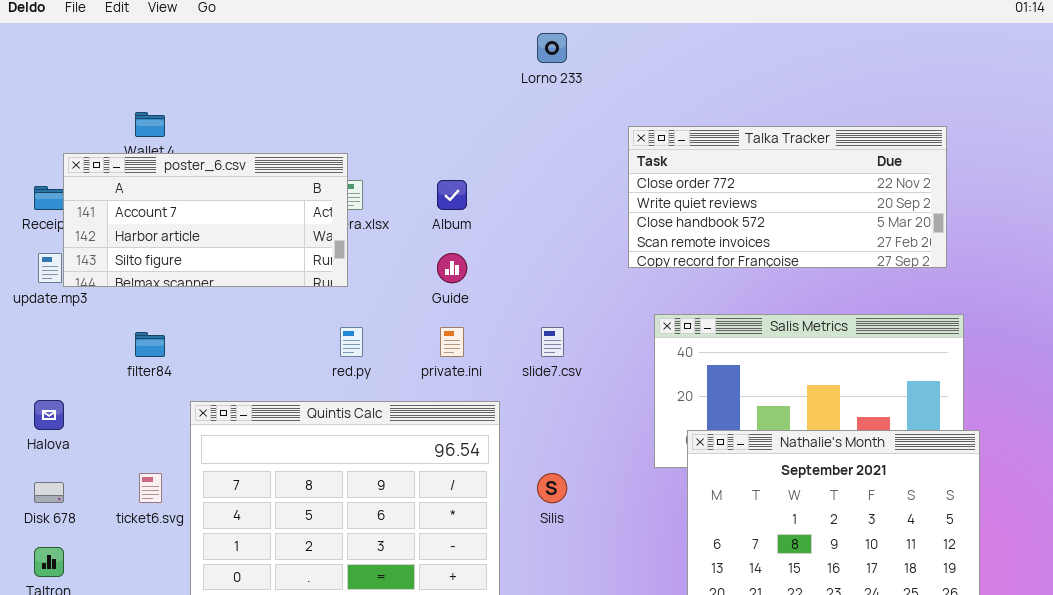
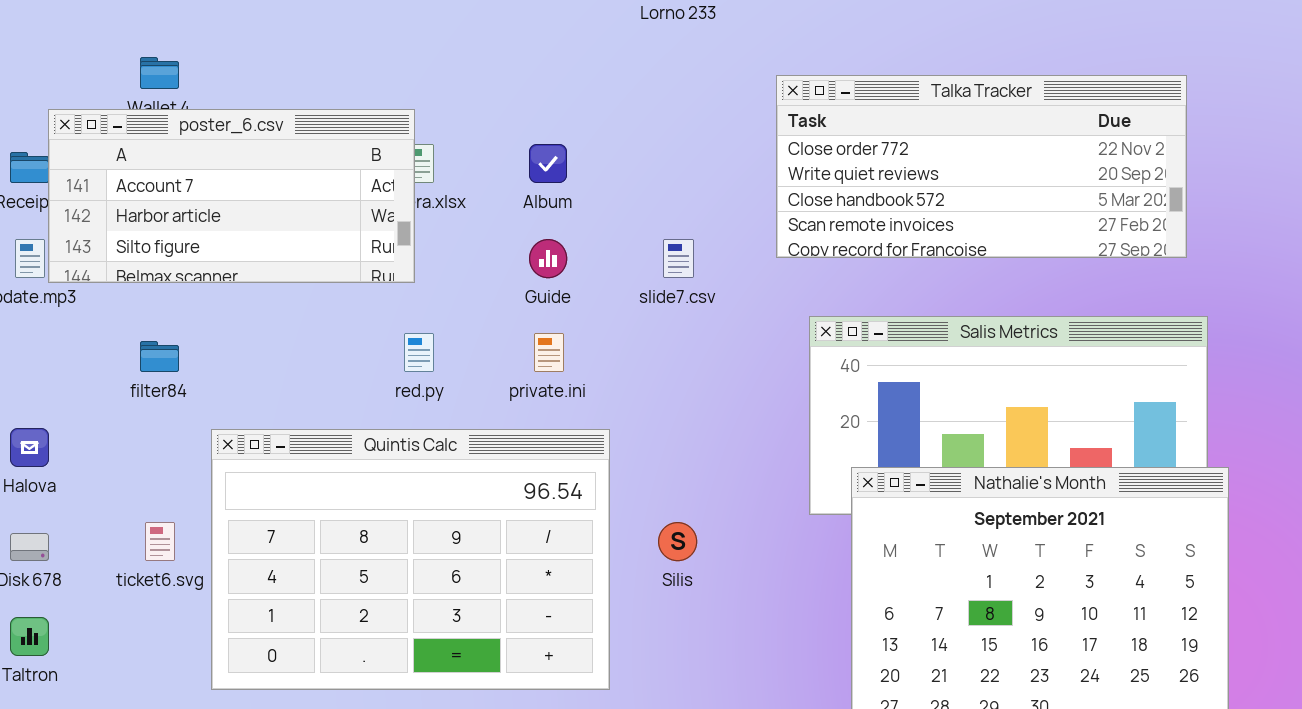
slide7.csv: [541,327,564,357] -> [663,239,694,278], moved

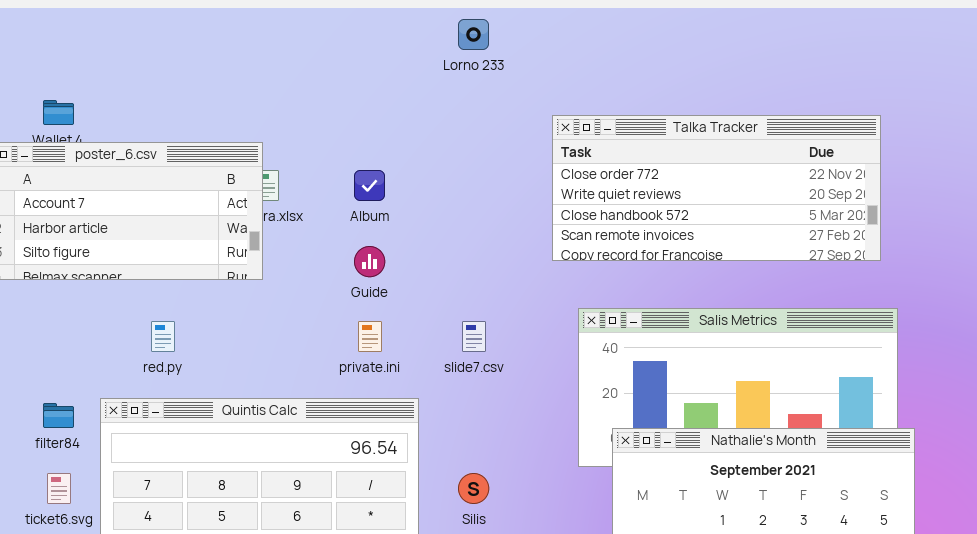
slide7.csv: [663,239,694,278] -> [462,321,486,352], moved
red.py: [404,333,434,372] -> [151,321,175,352], moved
filter84: [140,341,179,372] -> [43,403,74,428], moved

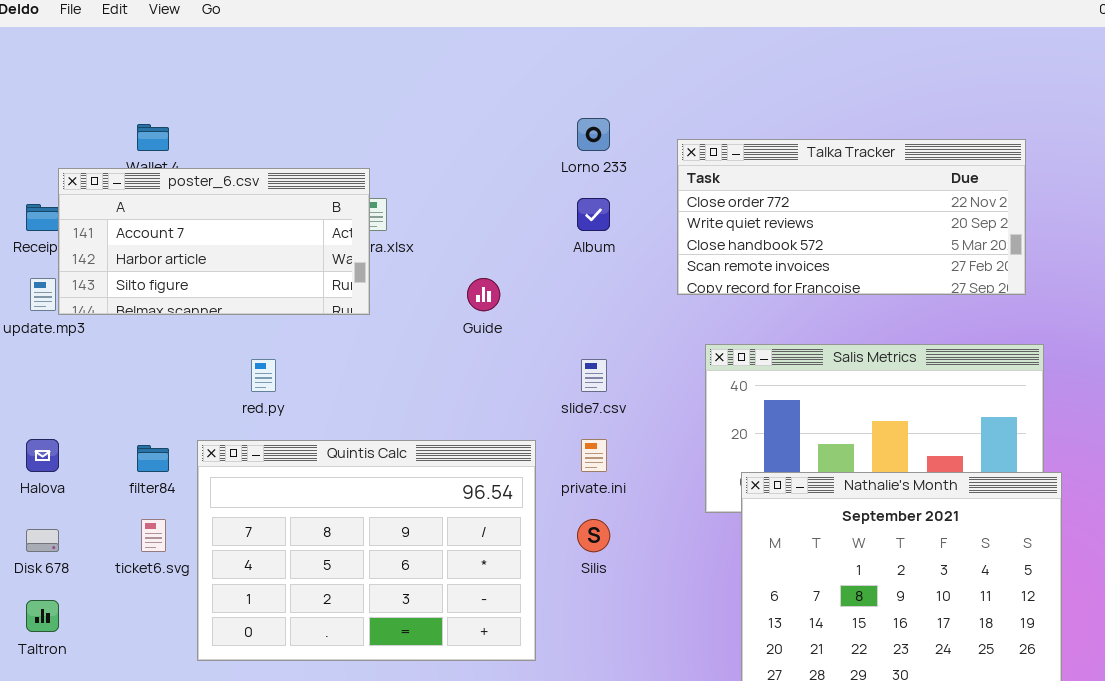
Lorno 233: [458,19,489,50] -> [577,118,610,151], moved
Album: [354,170,385,201] -> [577,198,610,231], moved
private.ini: [358,321,382,352] -> [581,439,607,472], moved

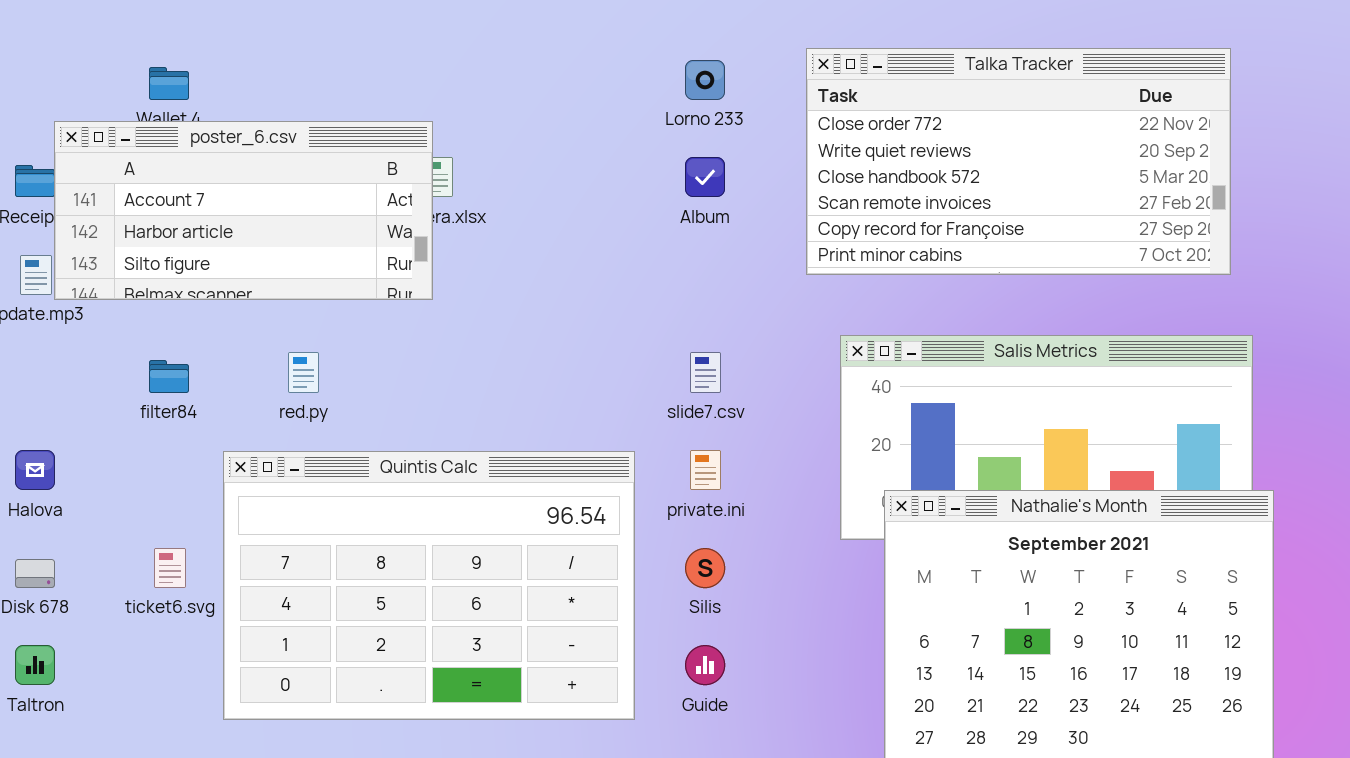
Talka Tracker: [677,139,1026,295] -> [806,48,1231,275], resized
Guide: [467,278,500,311] -> [685,645,725,685], moved
filter84: [137,445,169,472] -> [149,360,189,393], moved

